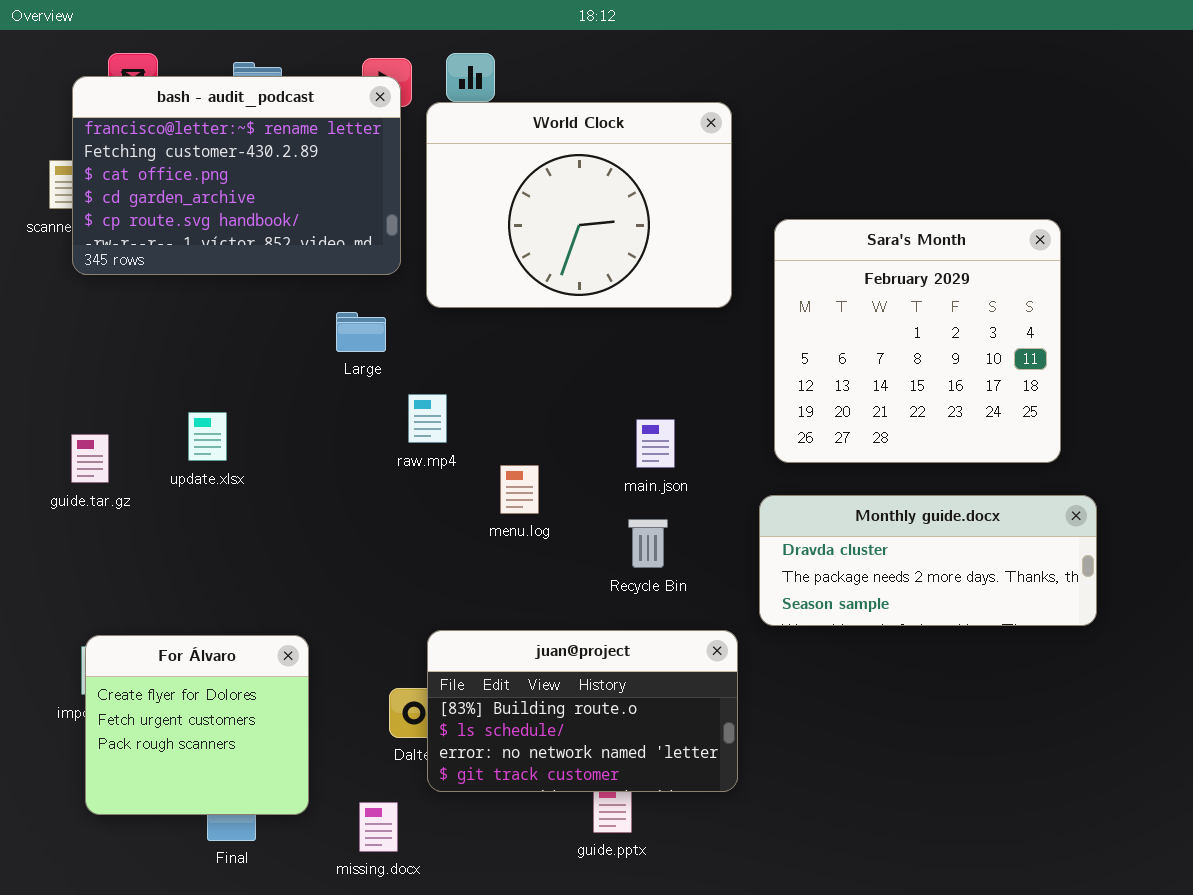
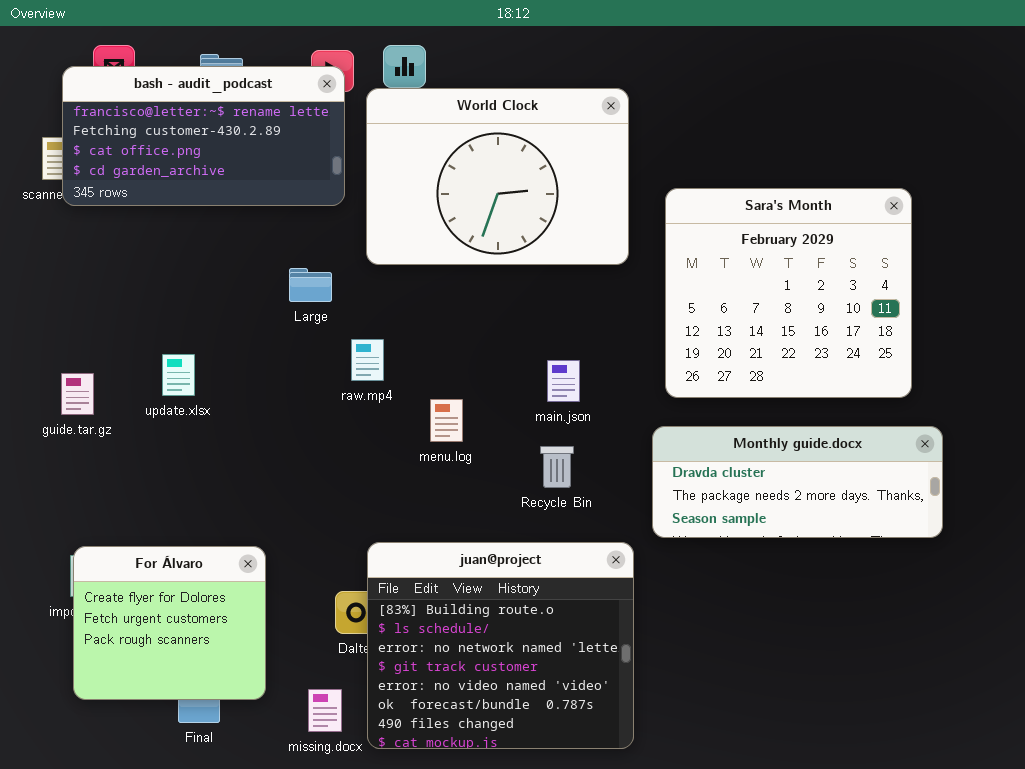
bash - audit_podcast: [72,76,401,275] -> [62,66,345,206], resized
juan@project: [427,630,738,792] -> [367,542,634,749], resized

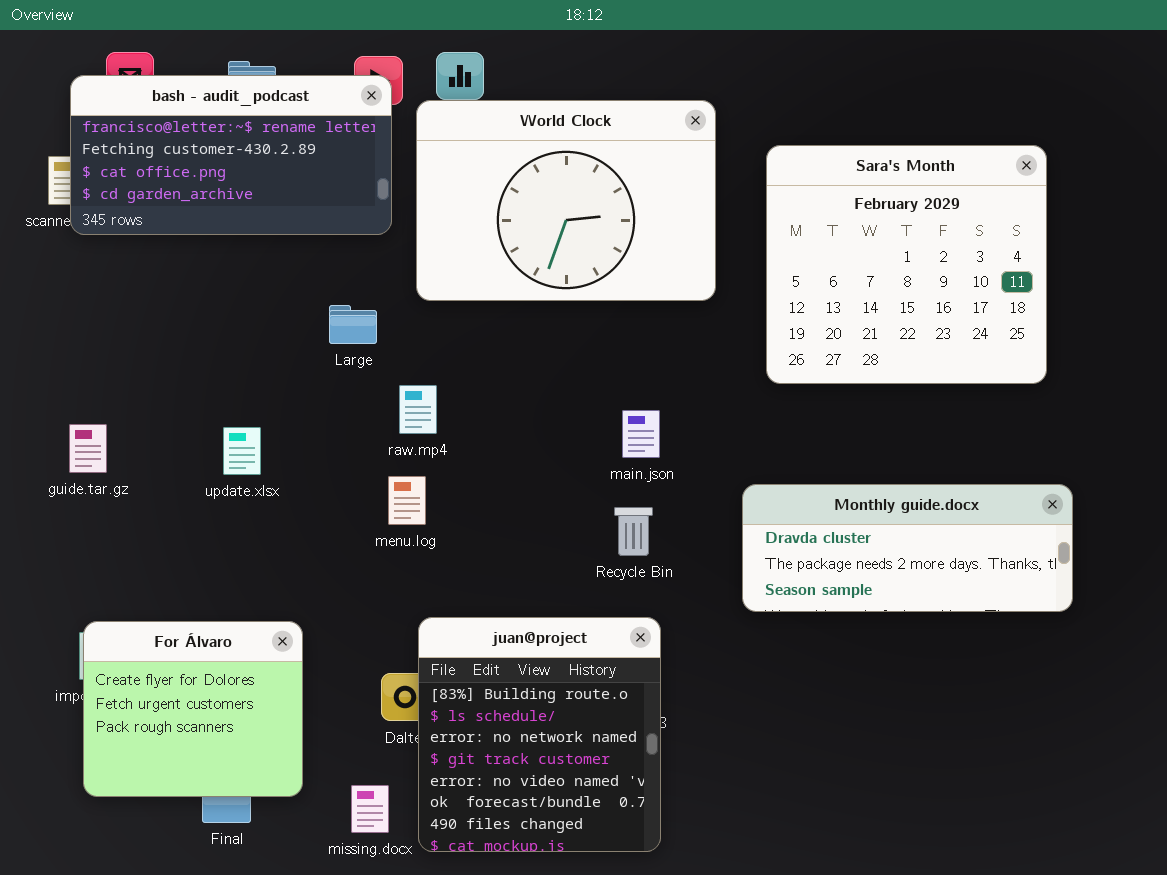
Sara's Month: [665,188,912,398] -> [766,145,1047,384], moved
update.xlsx: [162,354,195,396] -> [223,427,261,475], moved
menu.log: [430,399,463,442] -> [388,476,426,525], moved
juan@project: [367,542,634,749] -> [418,617,661,852], resized

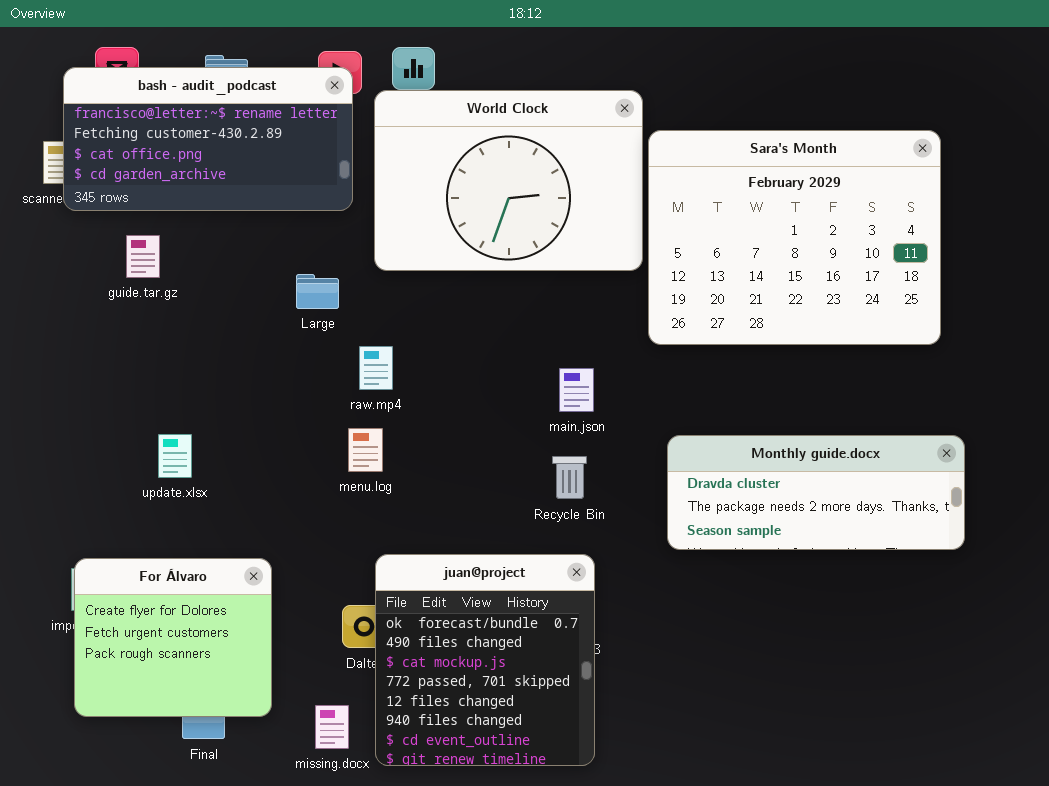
Sara's Month: [766,145,1047,384] -> [648,130,941,345], resized
guide.tar.gz: [69,424,107,473] -> [126,235,160,278], moved
update.xlsx: [223,427,261,475] -> [158,434,192,478], moved
juan@project: [418,617,661,852] -> [375,554,595,766], scrolled down 5 rows

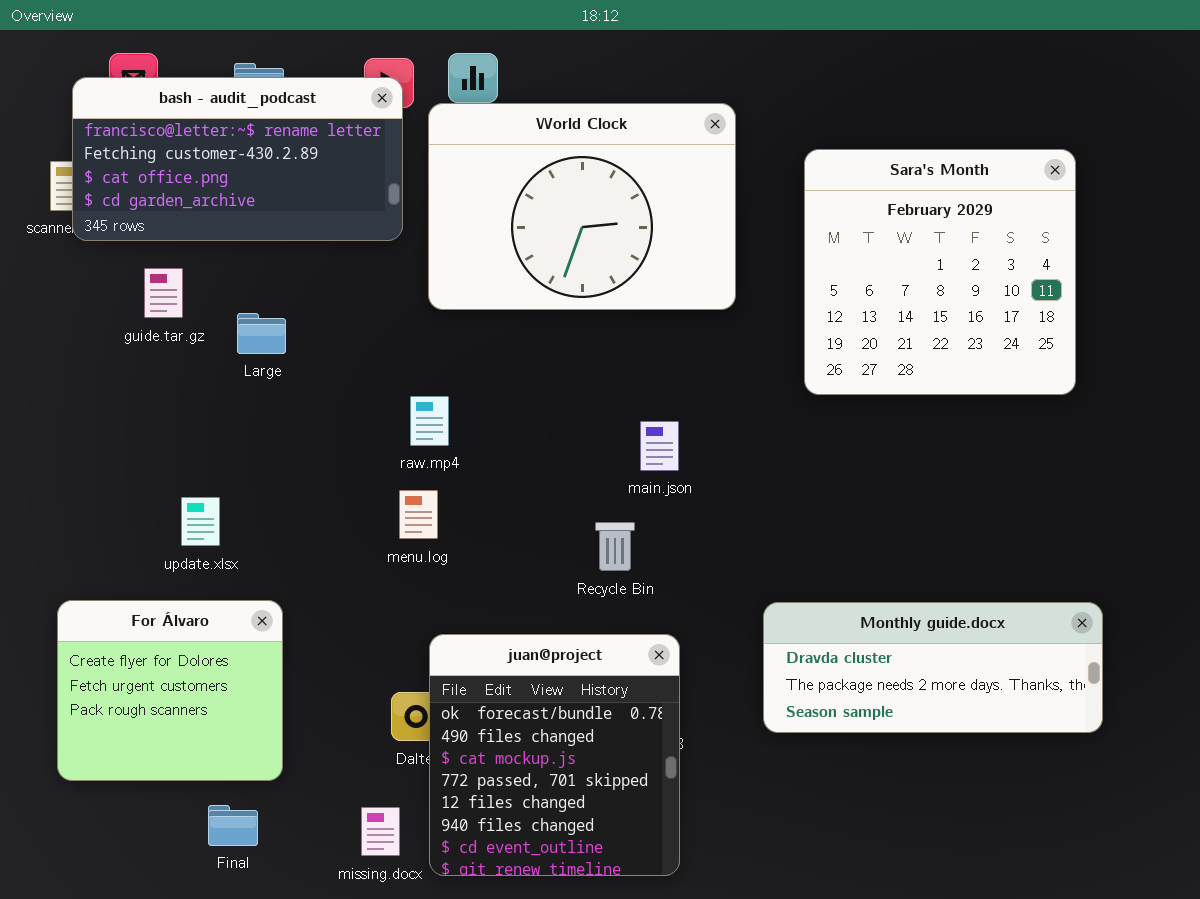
Sara's Month: [648,130,941,345] -> [804,149,1076,395], resized
Large: [296,274,339,309] -> [237,313,286,354], moved
Monthly guide.docx: [667,435,965,550] -> [763,602,1103,733], moved
Recycle Bin: [552,456,587,499] -> [595,522,635,571], moved
For Álvaro: [74,558,272,717] -> [57,600,283,781], moved

